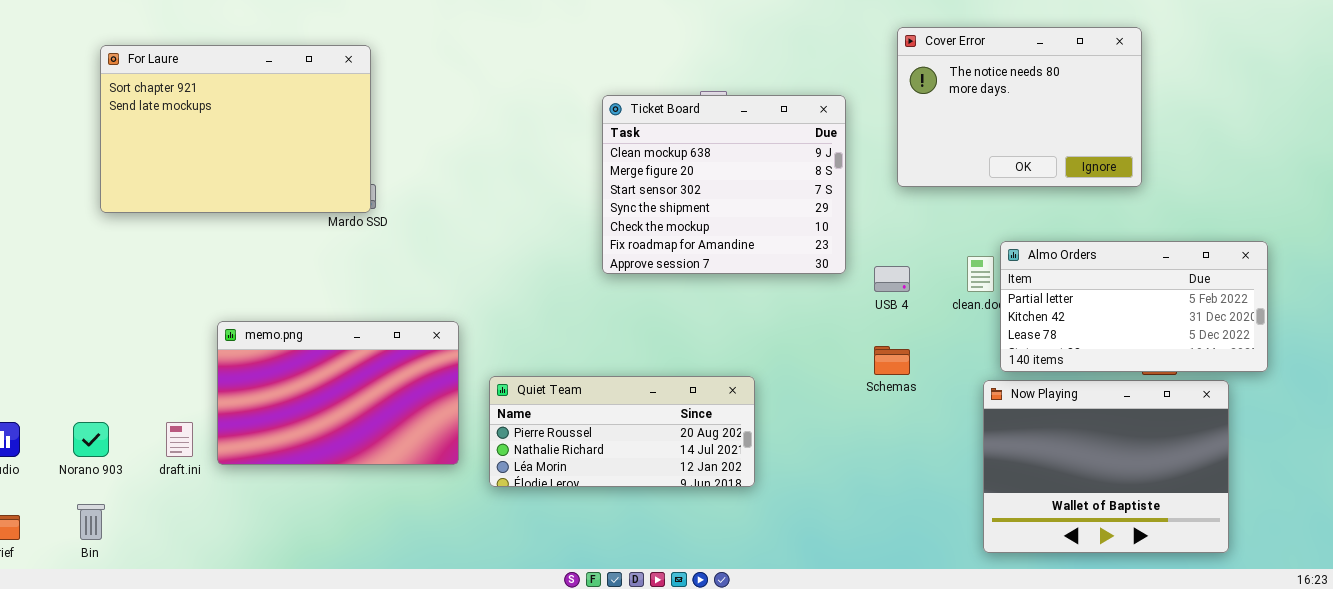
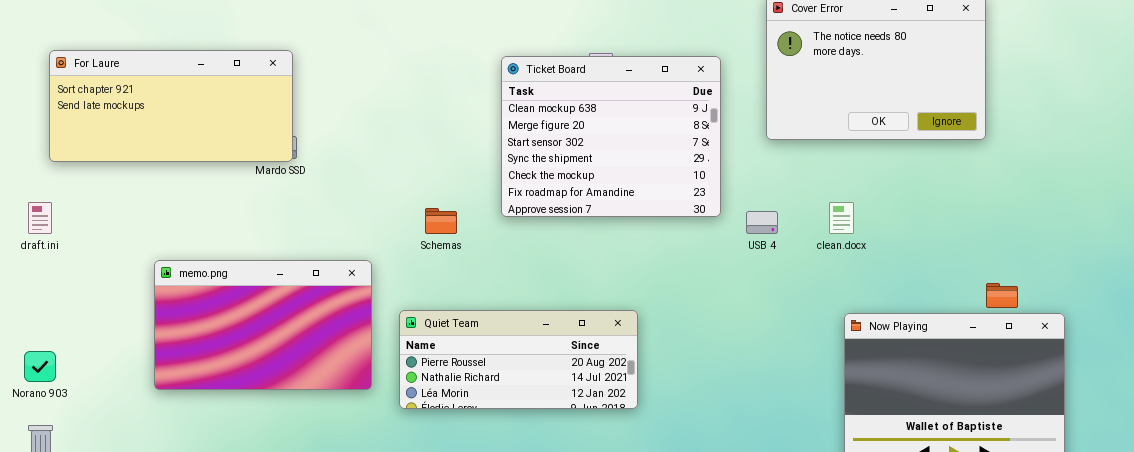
For Laure: [100,45,371,213] -> [49,50,293,162], resized
Almo Orders: [1000,241,1268,372] -> none, closed
Schemas: [874,346,910,375] -> [425,208,457,234], moved
draft.ini: [166,422,193,457] -> [28,202,52,234], moved

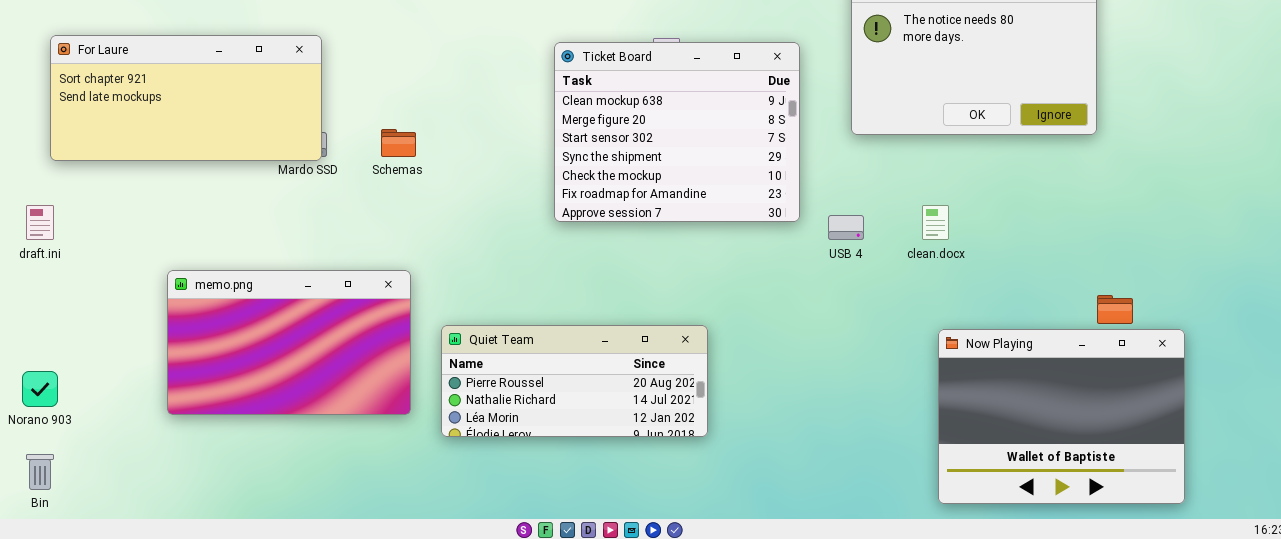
Schemas: [425,208,457,234] -> [381,129,416,157], moved

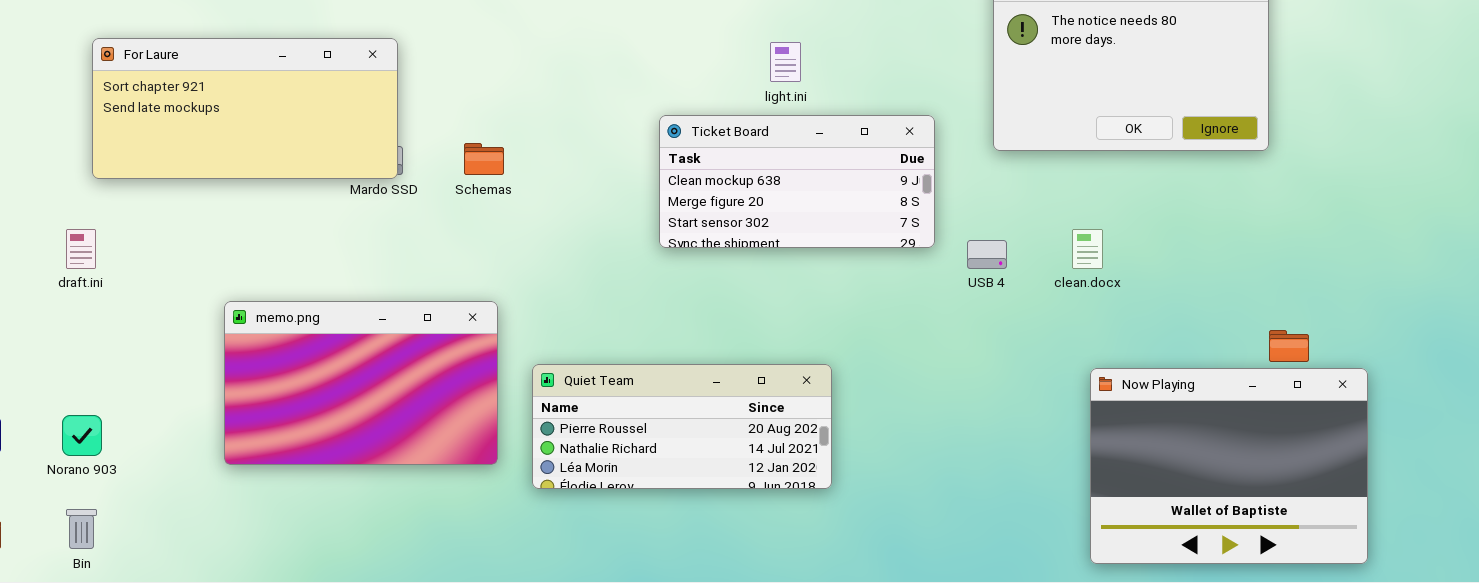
Ticket Board: [554,42,800,222] -> [659,115,935,248], resized

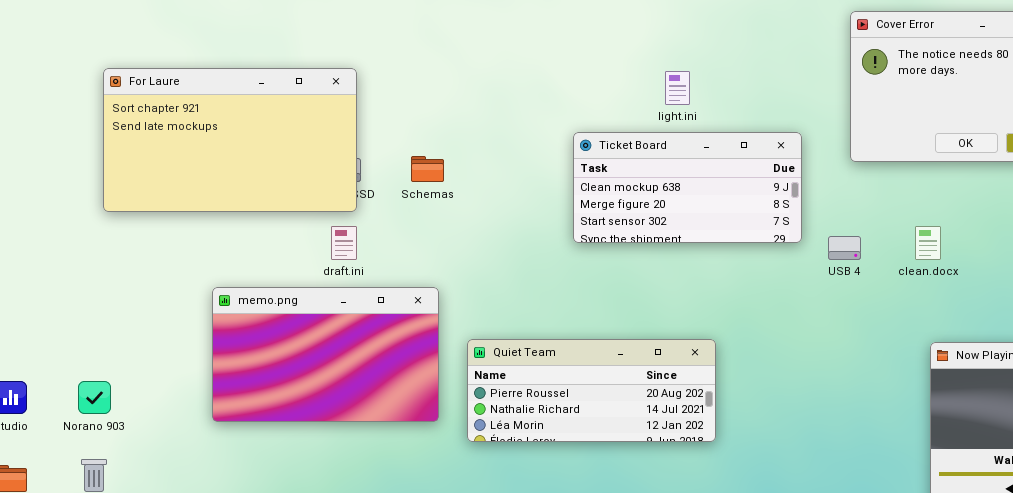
For Laure: [92,38,398,179] -> [103,68,357,212], resized
draft.ini: [66,229,96,269] -> [331,226,357,260], moved

